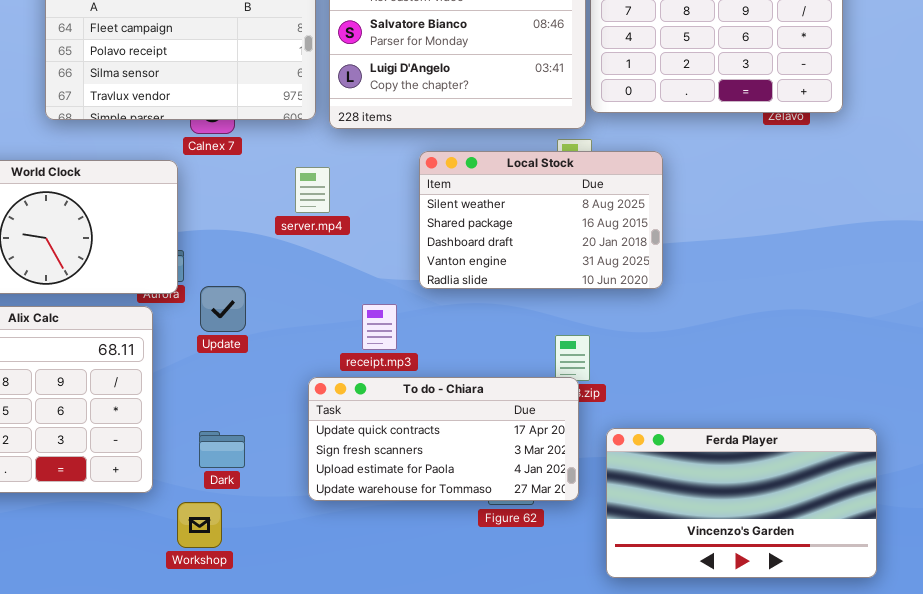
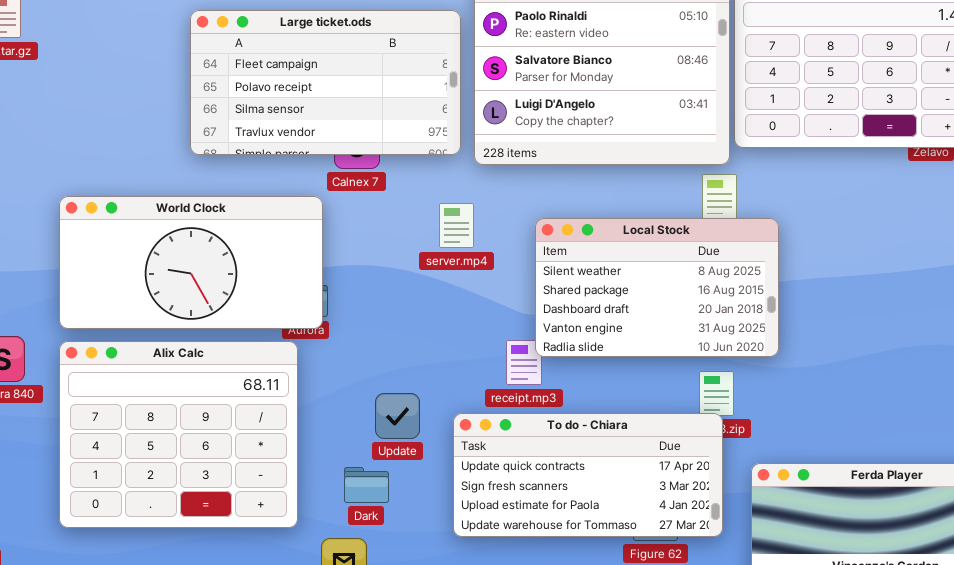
Local Stock: [419,151,663,289] -> [535,218,779,357], moved
Update: [200,286,246,332] -> [375,393,420,439], moved

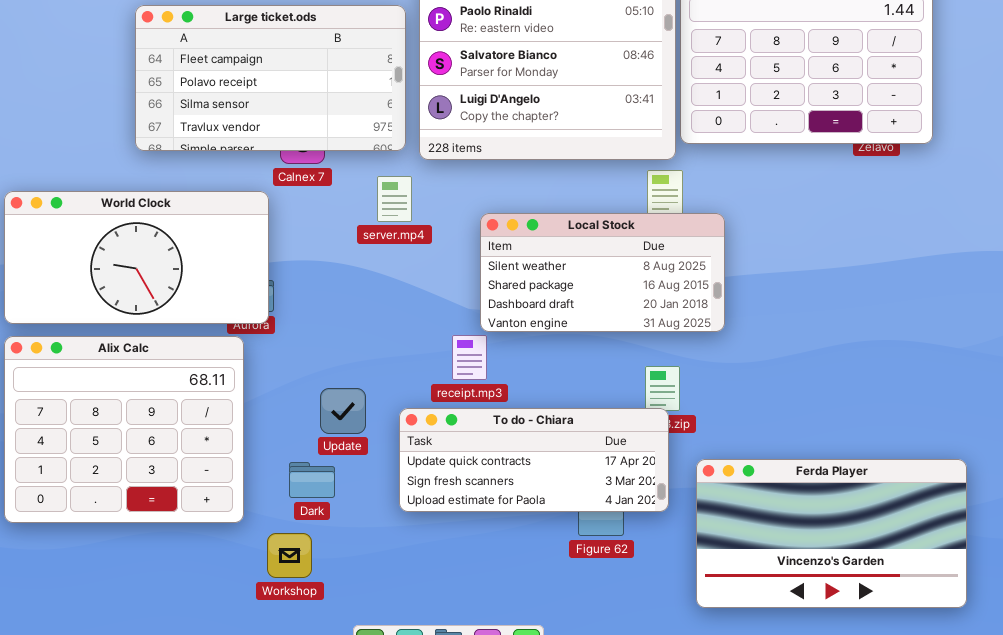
server.mp4: [439,203,474,248] -> [377,176,412,222], moved
Local Stock: [535,218,779,357] -> [480,213,725,332], resized
To do - Chiara: [453,413,723,537] -> [399,408,669,512], resized

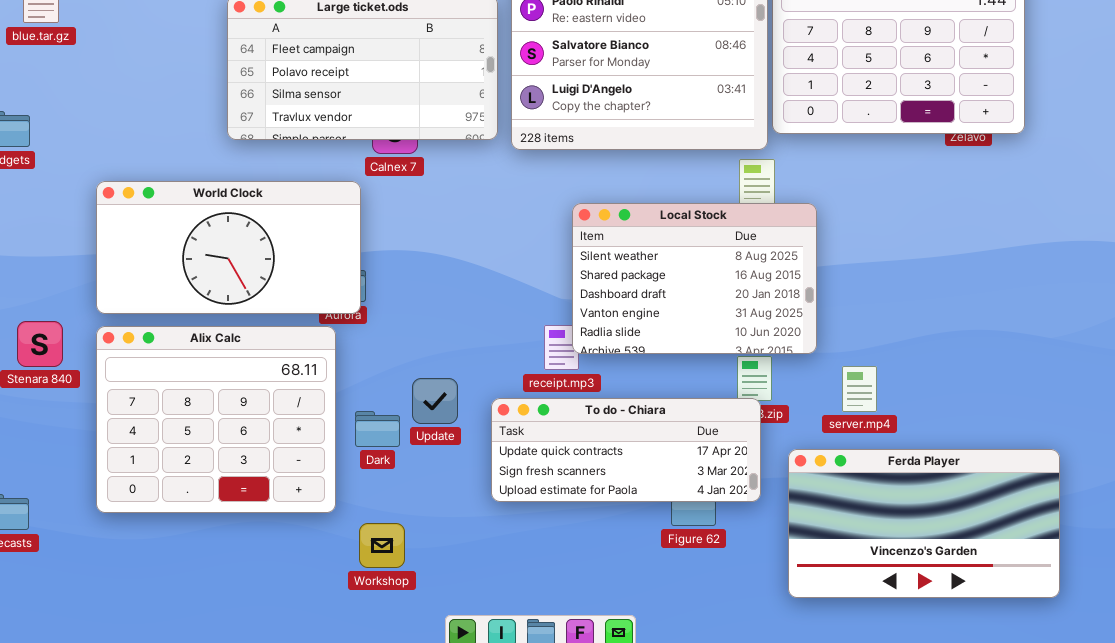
server.mp4: [377,176,412,222] -> [842,366,877,412], moved
Local Stock: [480,213,725,332] -> [572,203,817,354], resized
Dark: [289,462,335,498] -> [355,411,400,447], moved

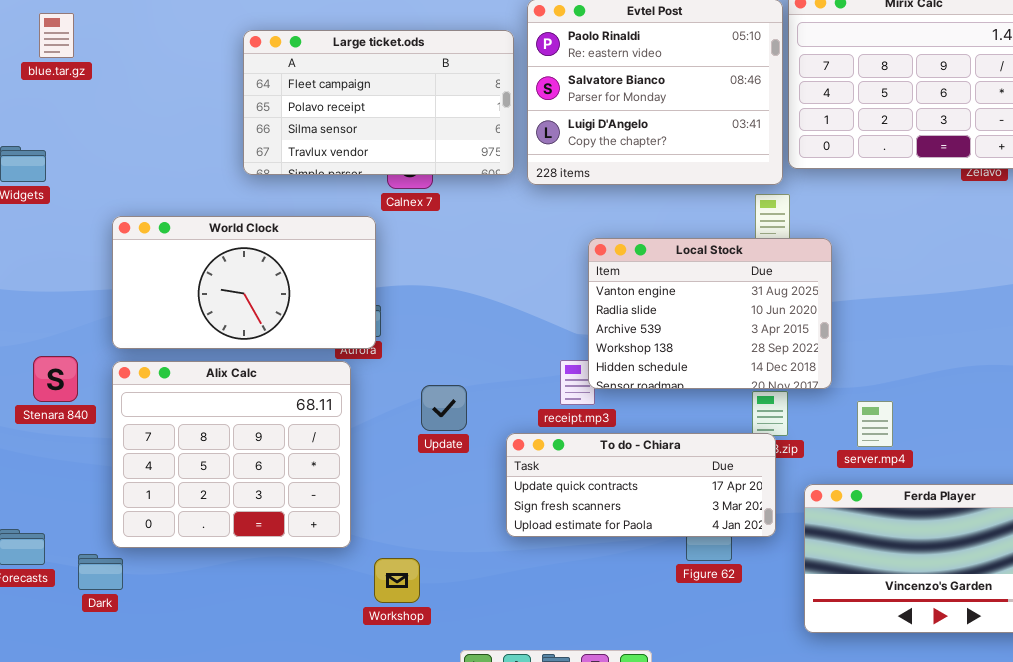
Local Stock: [572,203,817,354] -> [588,238,832,389], scrolled down 3 rows
Update: [412,378,458,424] -> [421,385,467,431], moved
Dark: [355,411,400,447] -> [78,554,123,590], moved

